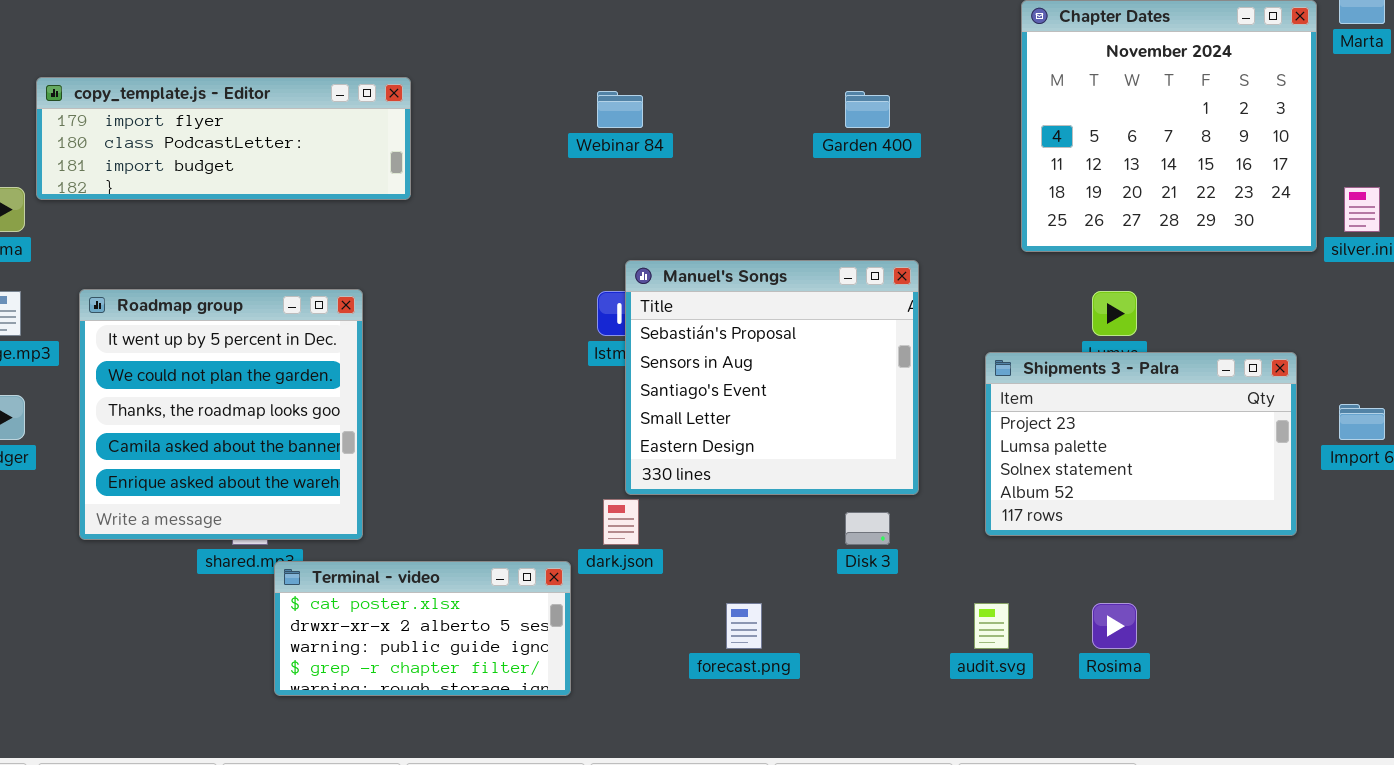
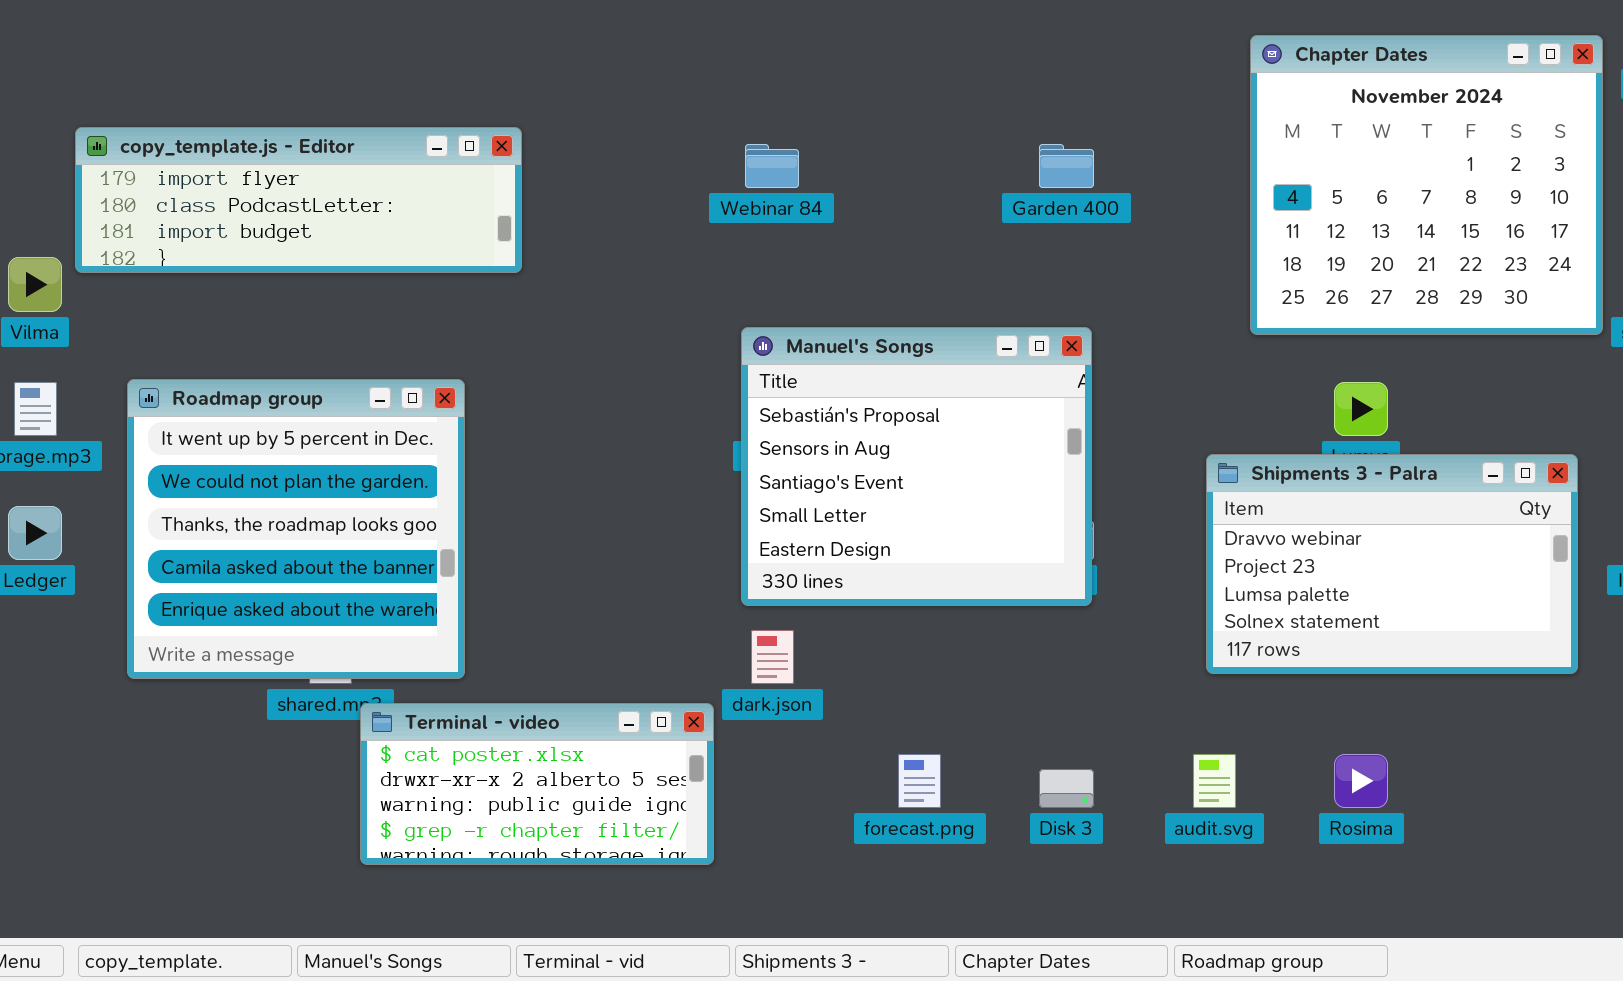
Manuel's Songs: [625,260,919,495] -> [741,327,1092,606], moved
Shipments 3 - Palra: [985,352,1297,536] -> [1206,454,1578,674], scrolled up 1 row
Disk 3: [845,512,890,545] -> [1039,769,1094,808], moved

